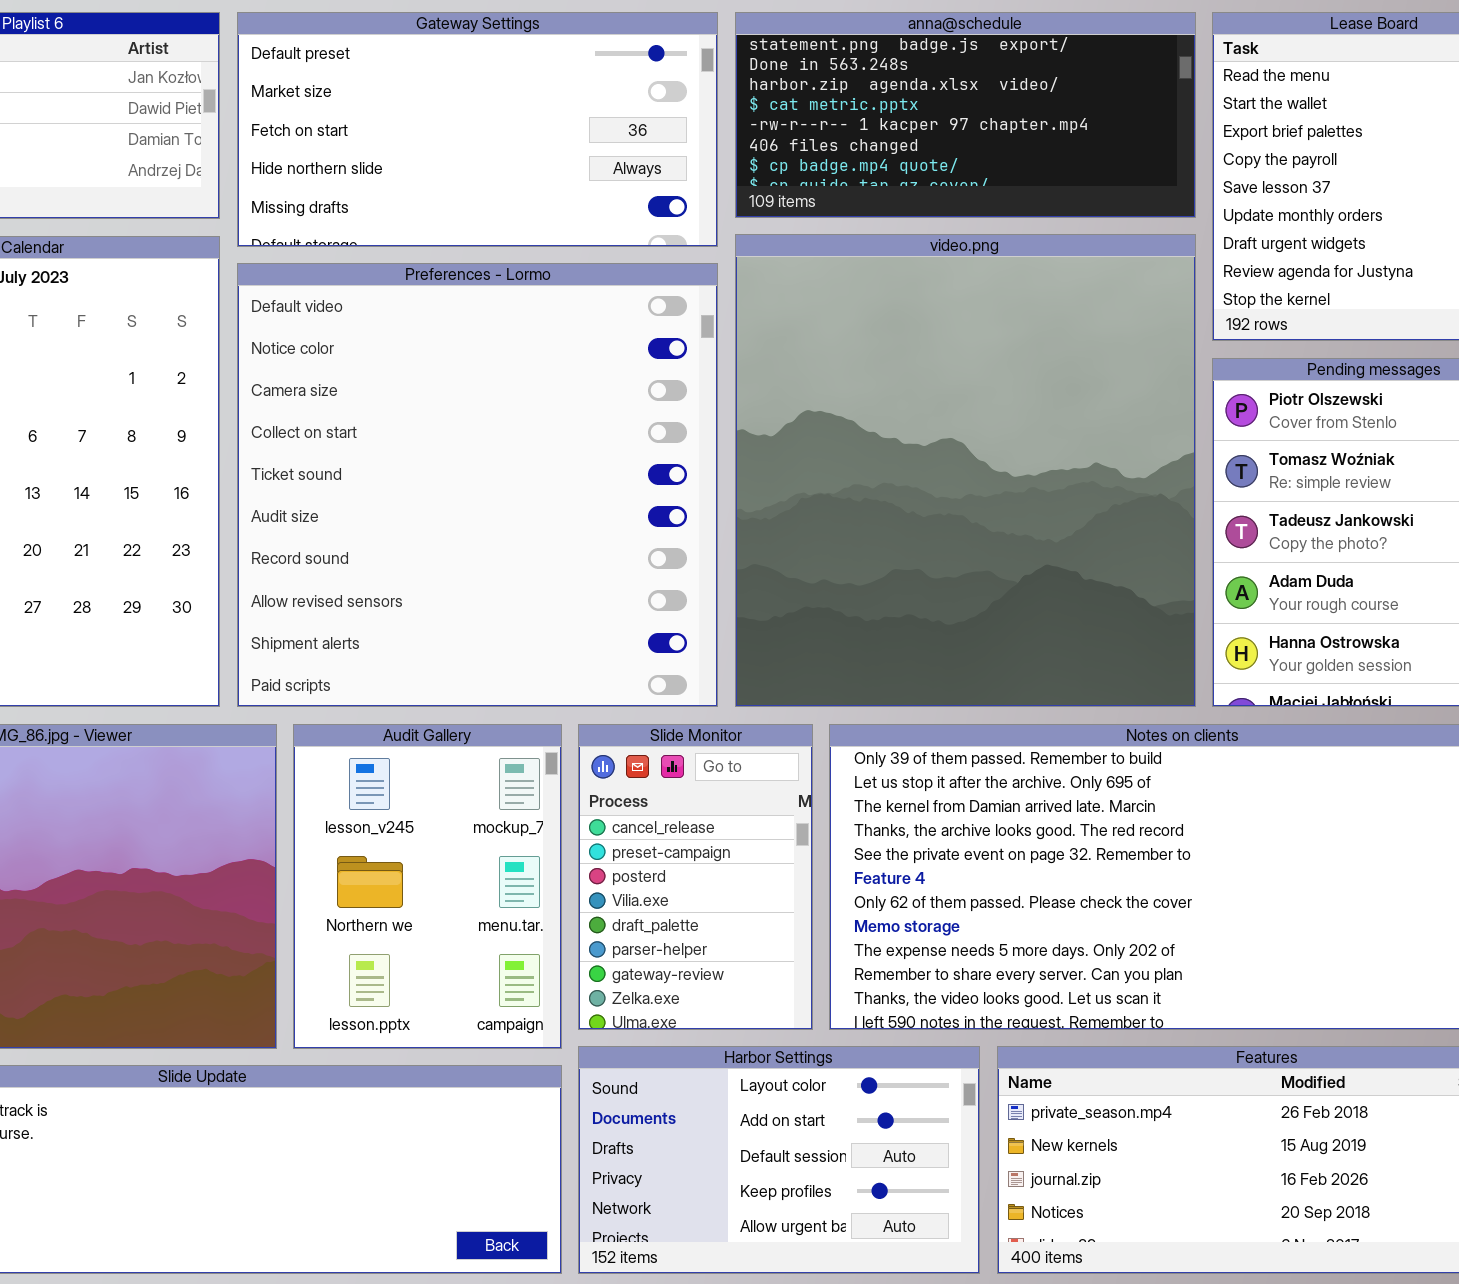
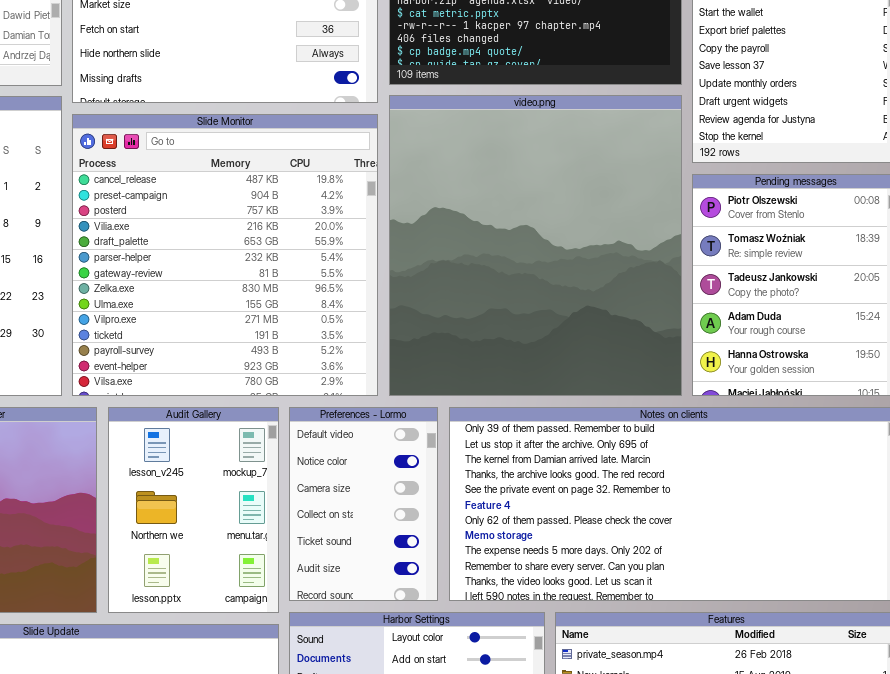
Preferences - Lormo: [237,263,718,707] -> [289,407,438,601], moved, resized
Slide Monitor: [578,724,813,1030] -> [72,114,378,396], moved, resized

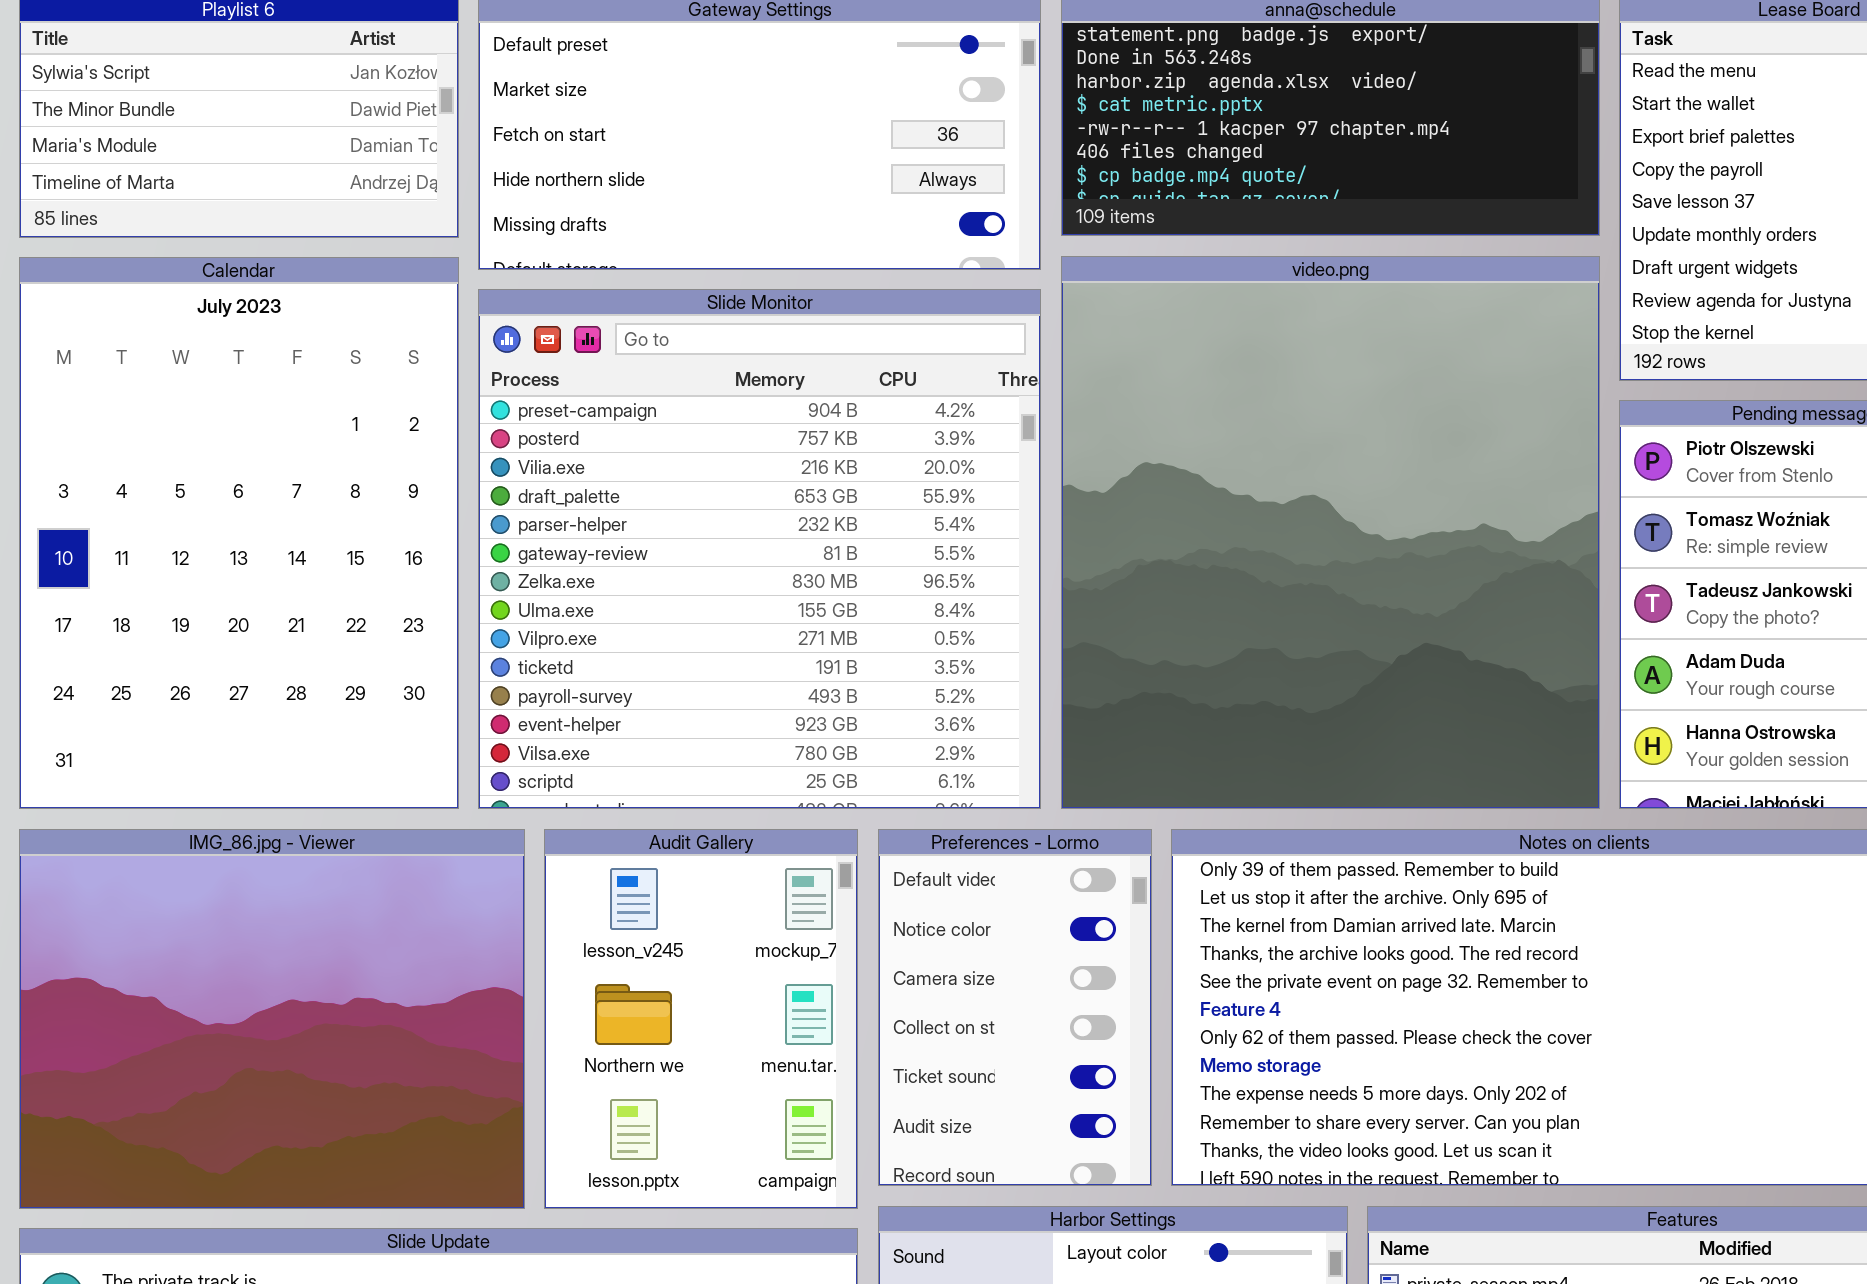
Slide Monitor: [72,114,378,396] -> [478,289,1041,809], scrolled down 1 row

